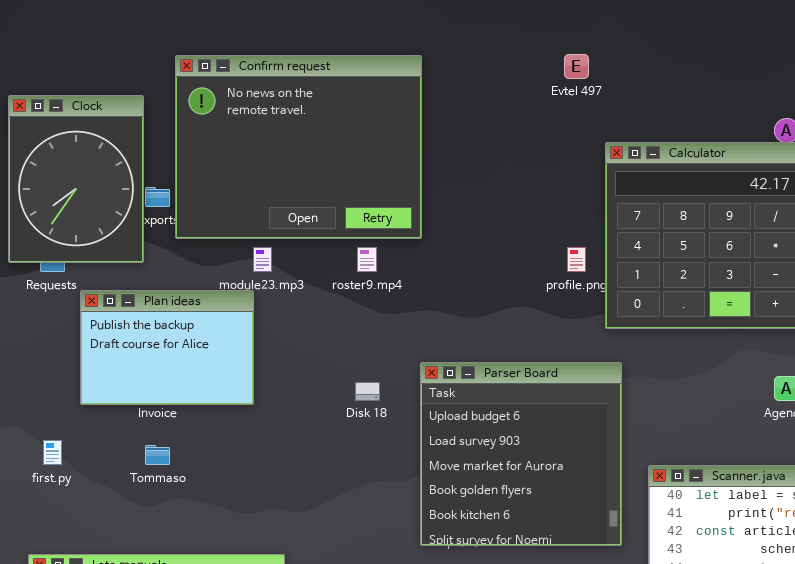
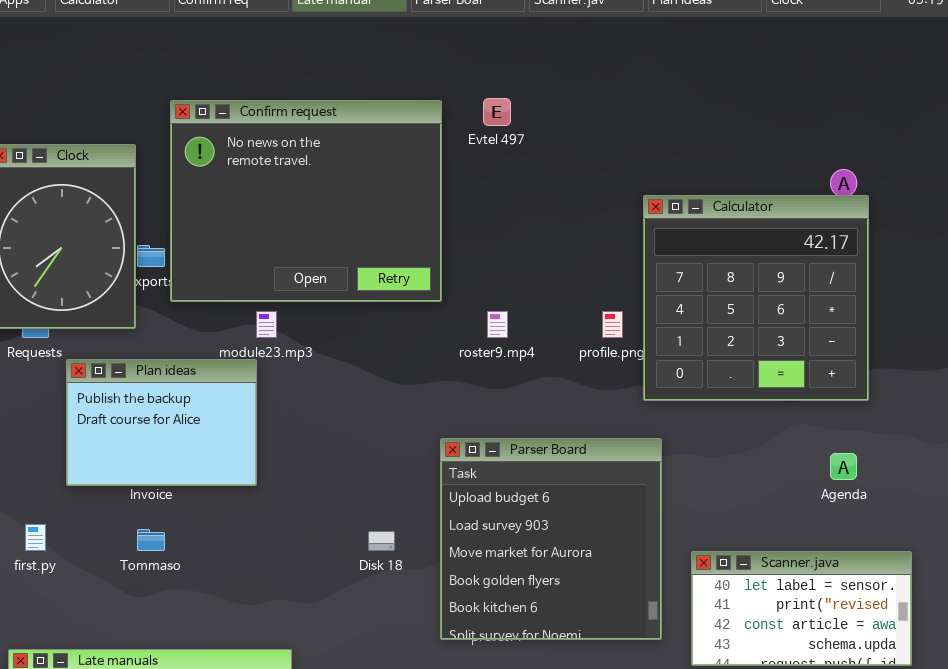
Evtel 497: [564,54,589,79] -> [483,98,511,126], moved
roster9.mp4: [357,247,377,272] -> [487,311,508,338], moved
Disk 18: [355,382,380,401] -> [368,531,395,551], moved

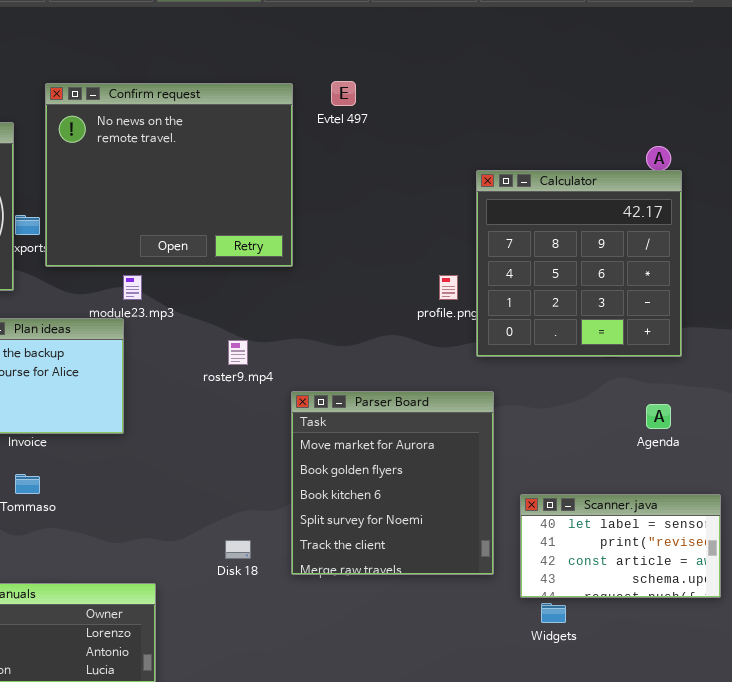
roster9.mp4: [487,311,508,338] -> [228,340,248,365], moved
Parser Board: [440,438,662,640] -> [291,391,494,575], scrolled down 2 rows
Disk 18: [368,531,395,551] -> [225,540,251,559], moved

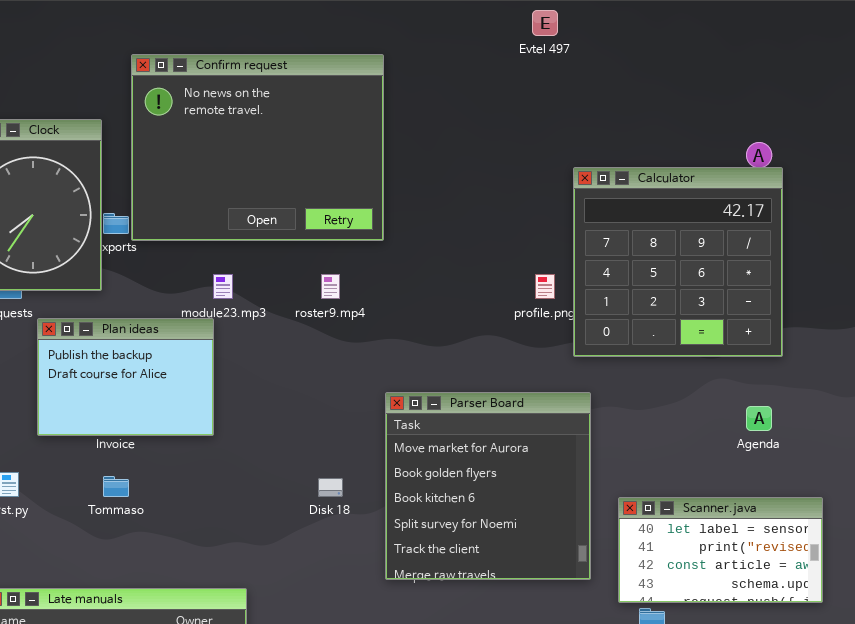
Evtel 497: [331,81,356,106] -> [532,10,558,36], moved
Confirm request: [45,83,293,267] -> [131,54,384,241], moved
roster9.mp4: [228,340,248,365] -> [321,274,340,299], moved
Disk 18: [225,540,251,559] -> [318,478,343,497], moved

